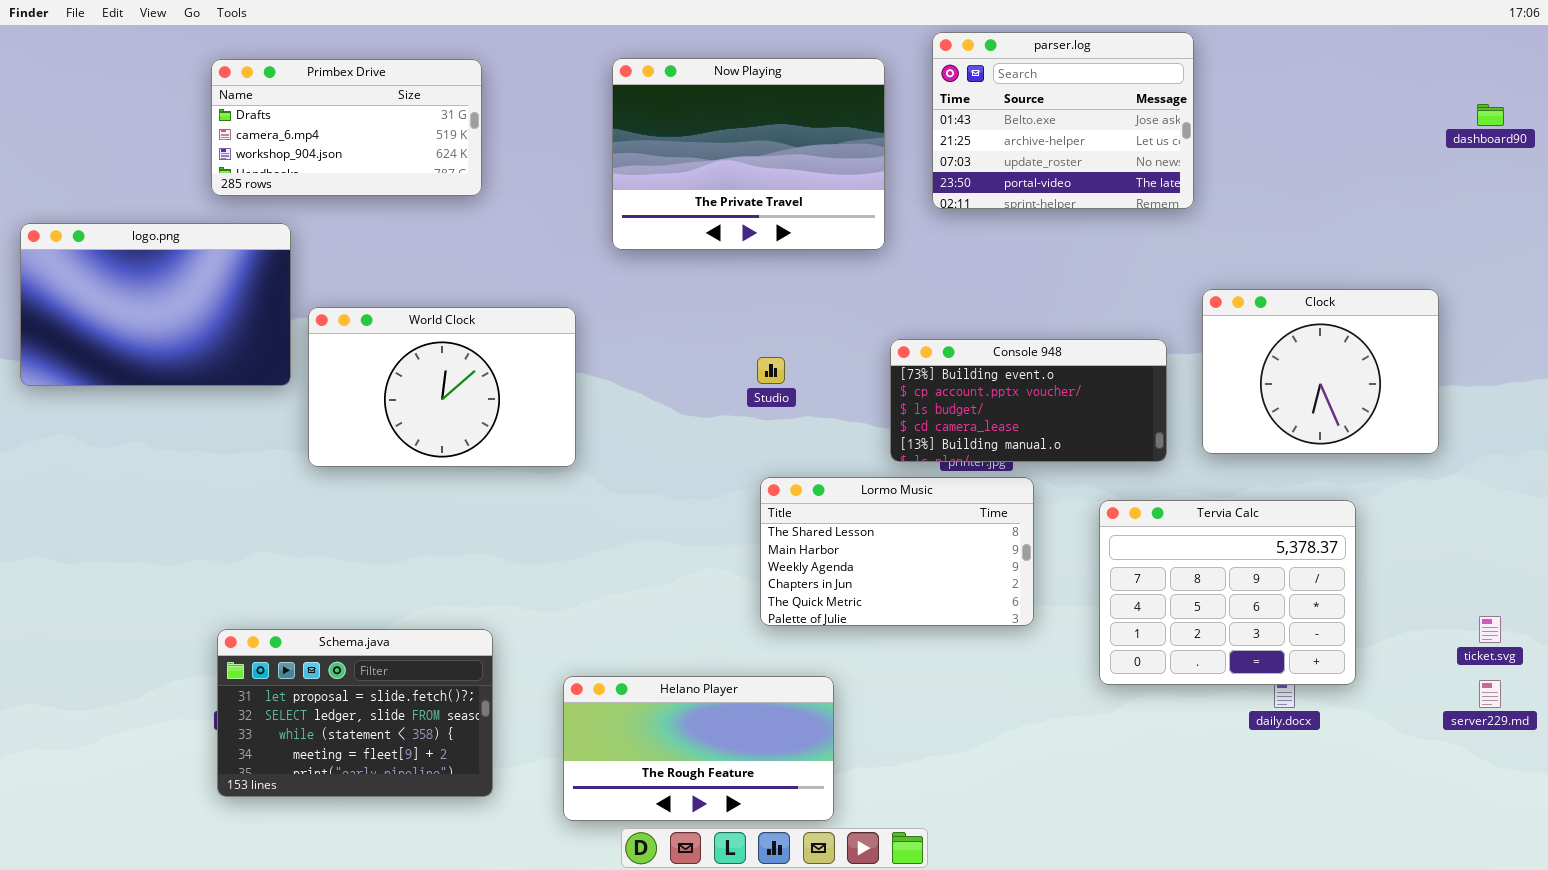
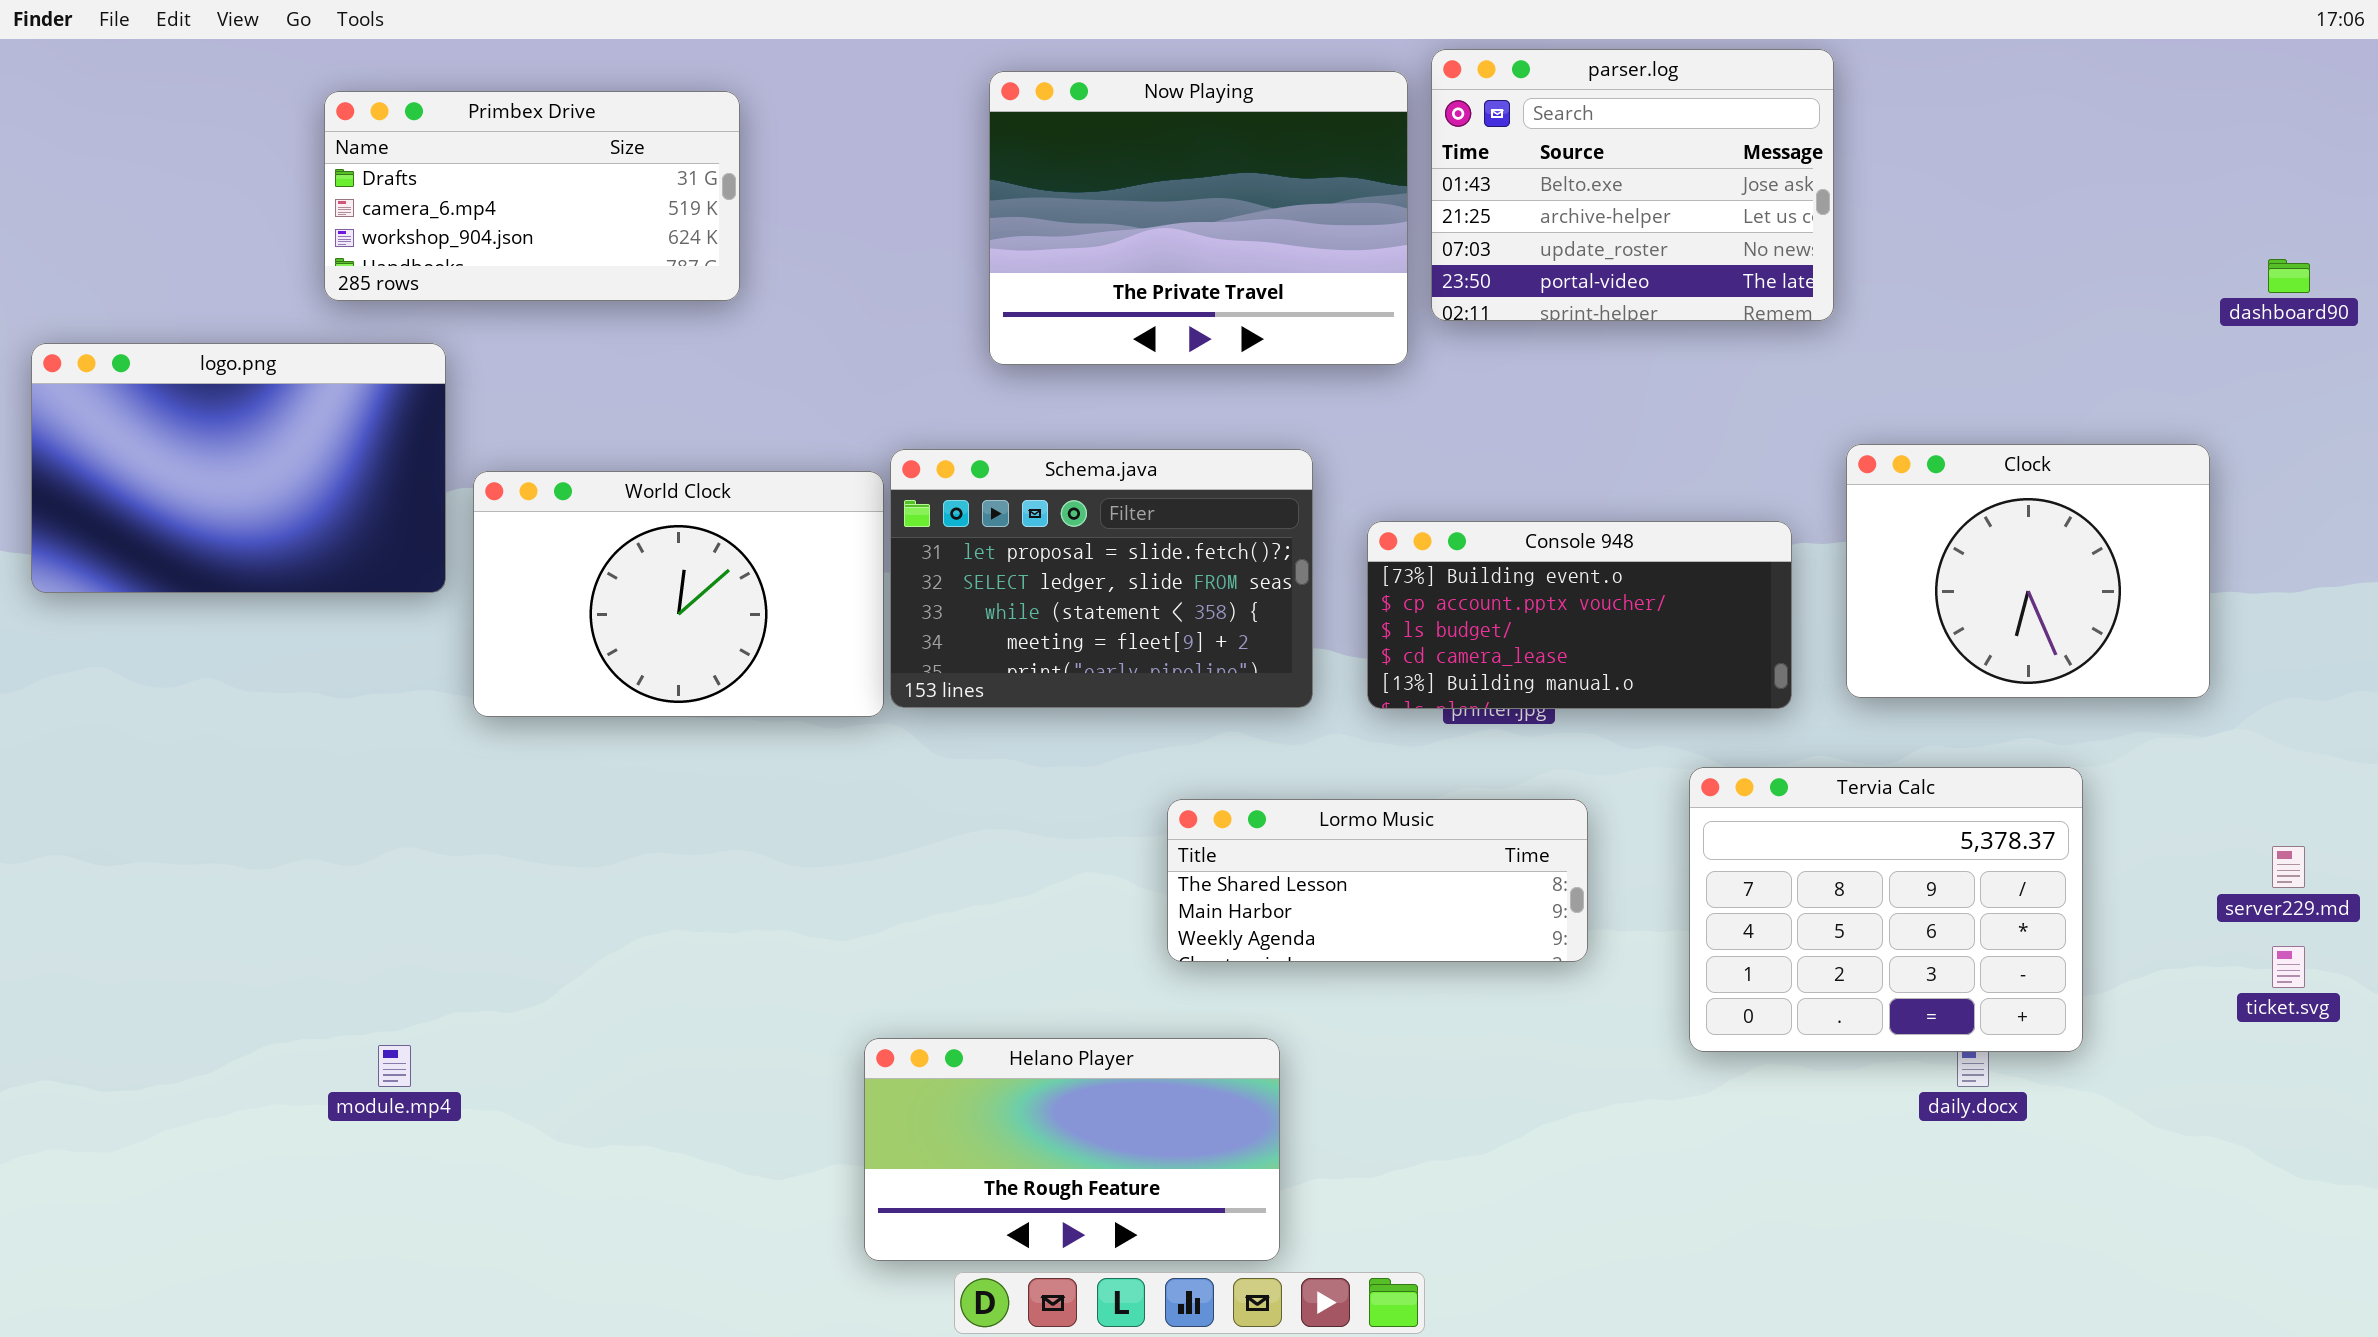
Now Playing: [612,58,885,250] -> [989,71,1408,365], moved
dashboard90: [1477,104,1504,126] -> [2268,259,2310,293], moved
Lormo Music: [760,477,1034,626] -> [1167,799,1588,962], resized
Schema.java: [217,629,493,797] -> [890,449,1313,708], moved
server229.md: [1479,680,1501,708] -> [2272,846,2305,888], moved

